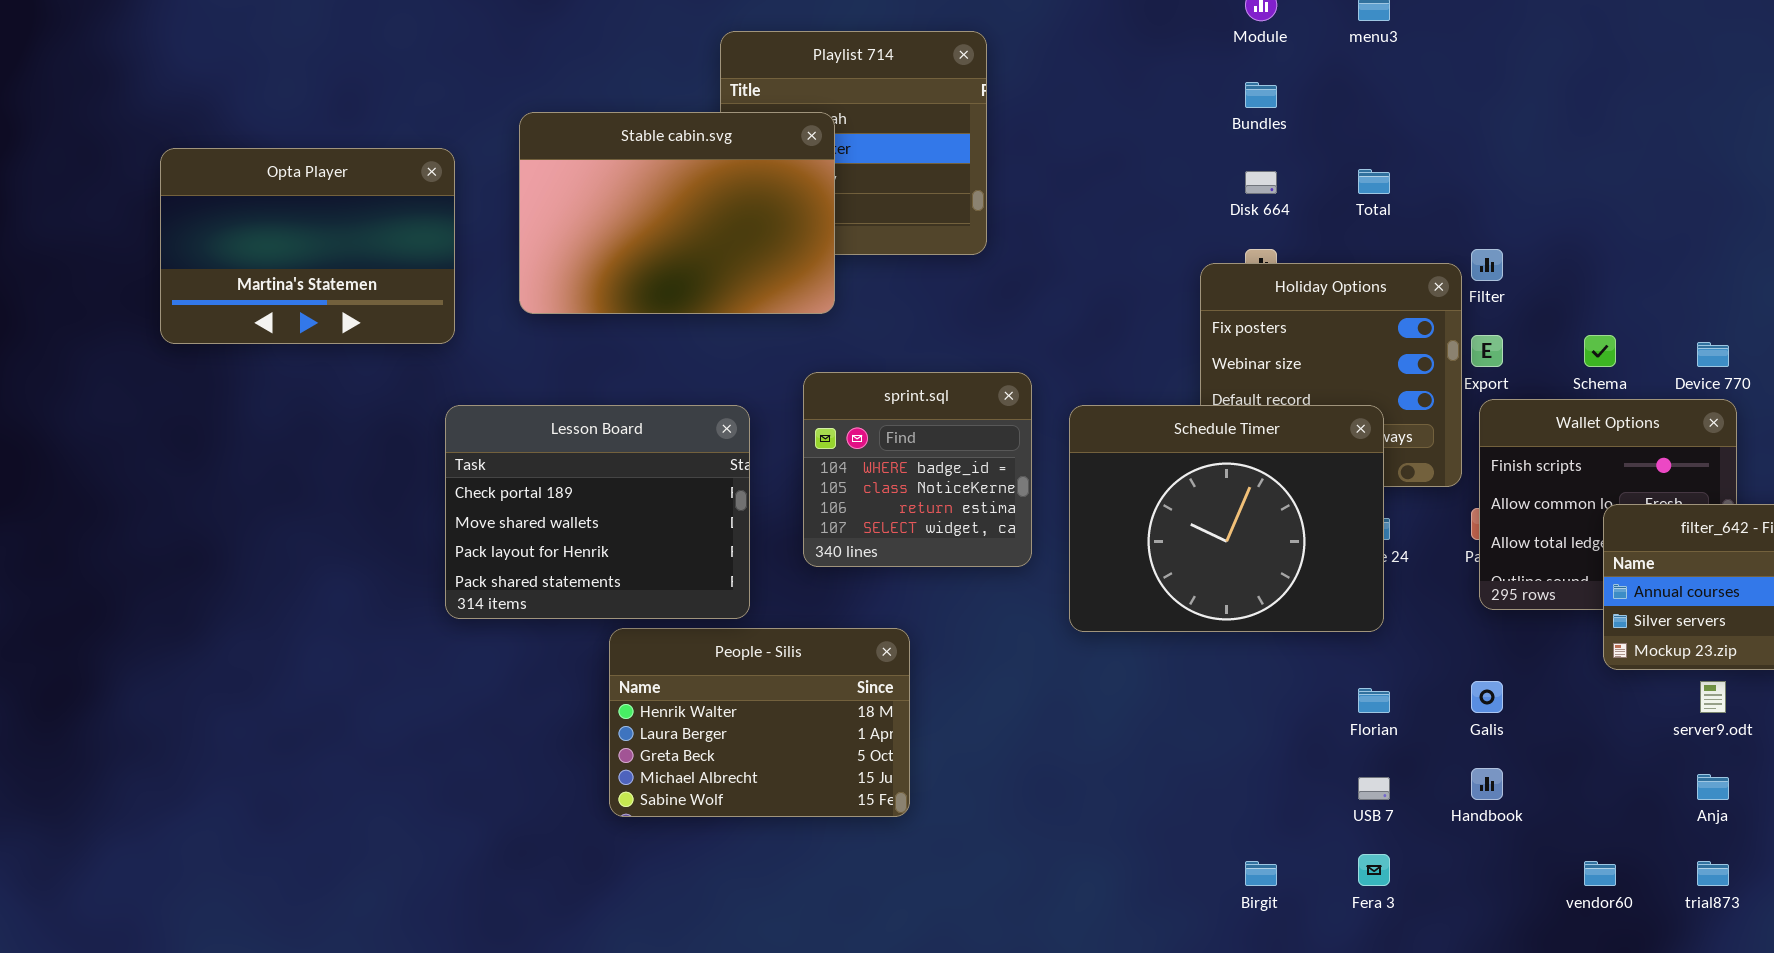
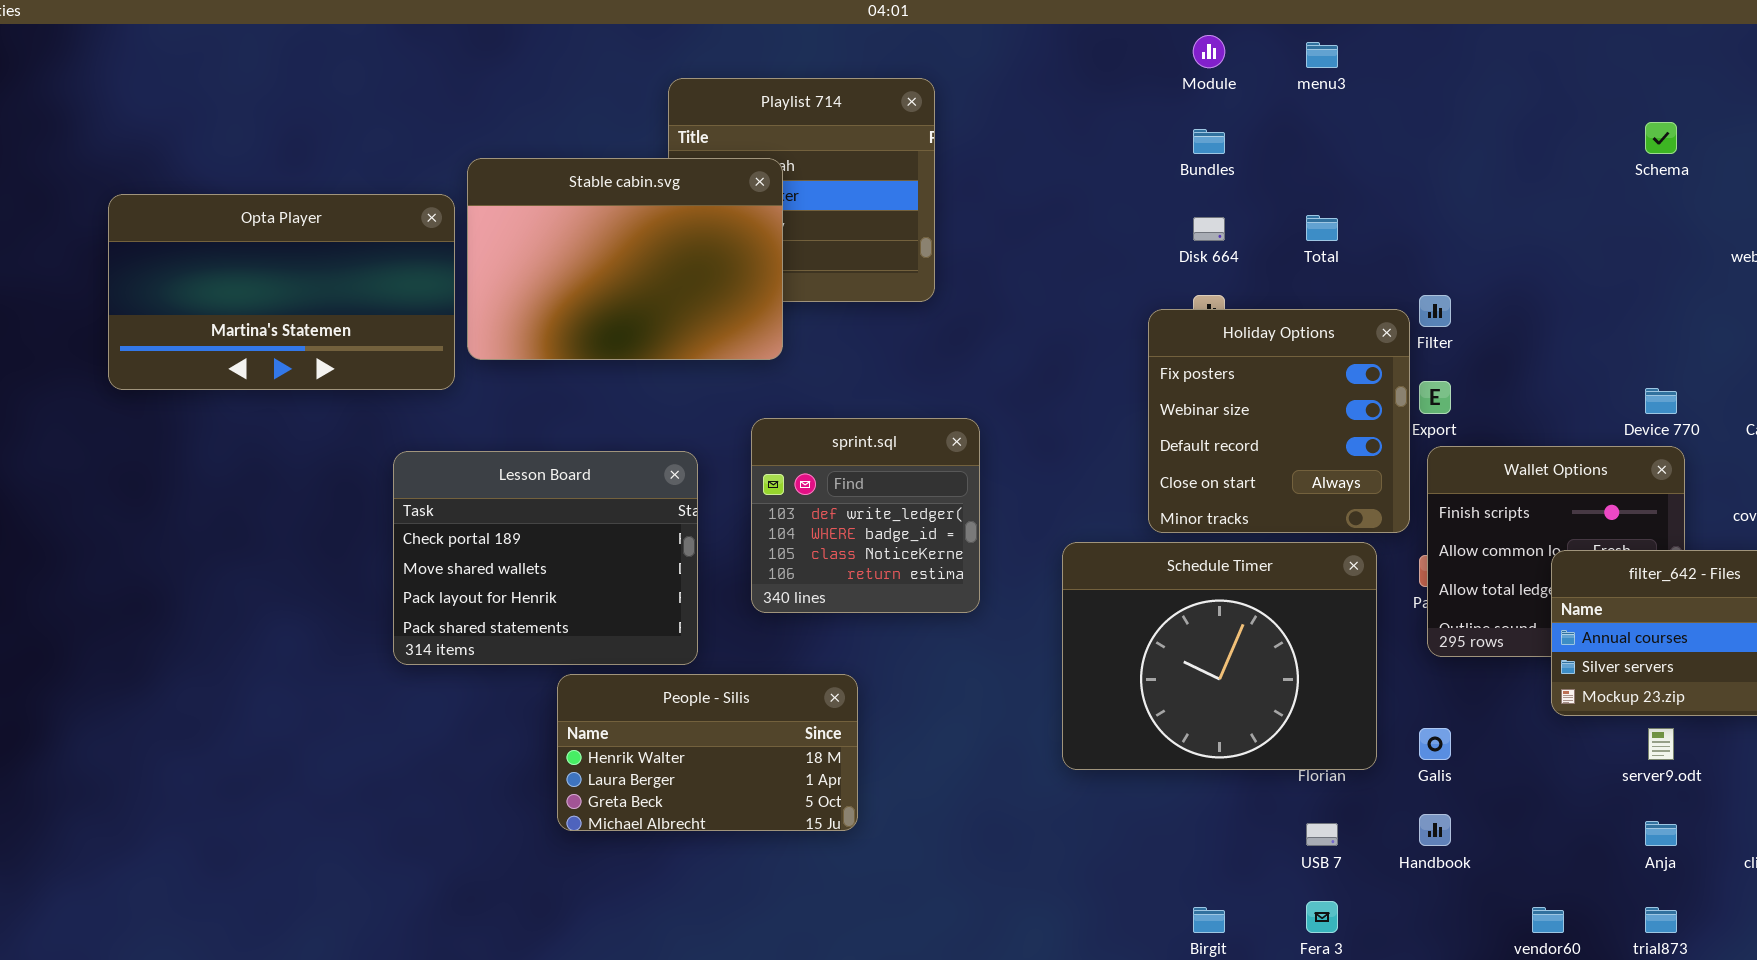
Opta Player: [160,148,455,344] -> [108,194,455,390], resized
Schema: [1584,335,1616,367] -> [1645,122,1677,154], moved
sprint.sql: [803,372,1032,567] -> [751,418,980,613], scrolled up 1 row
Schedule Timer: [1069,405,1384,632] -> [1062,542,1377,770], moved
People - Silis: [609,628,910,817] -> [557,674,858,831], resized

